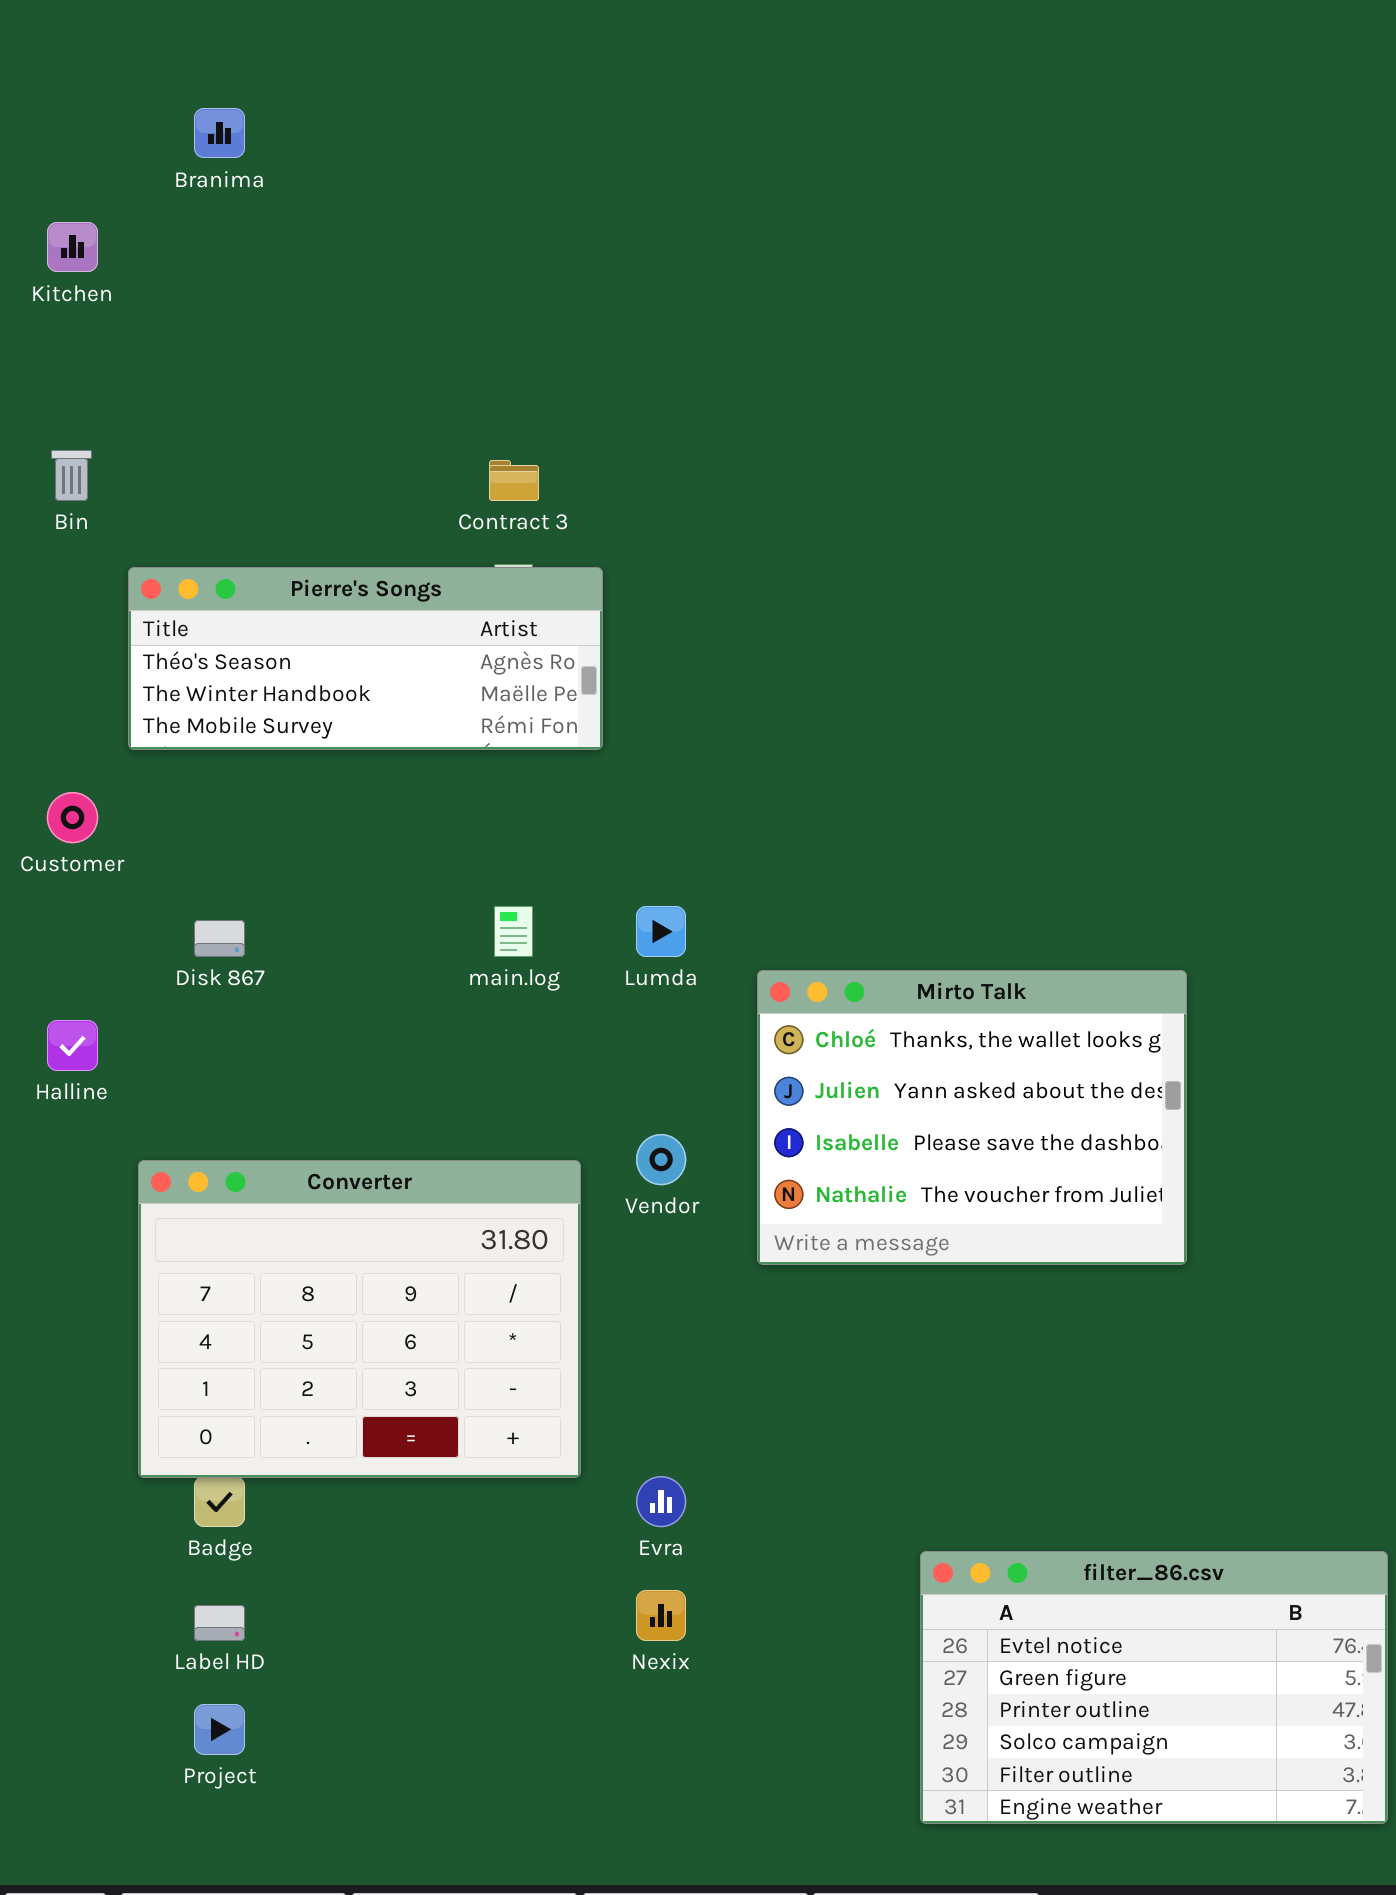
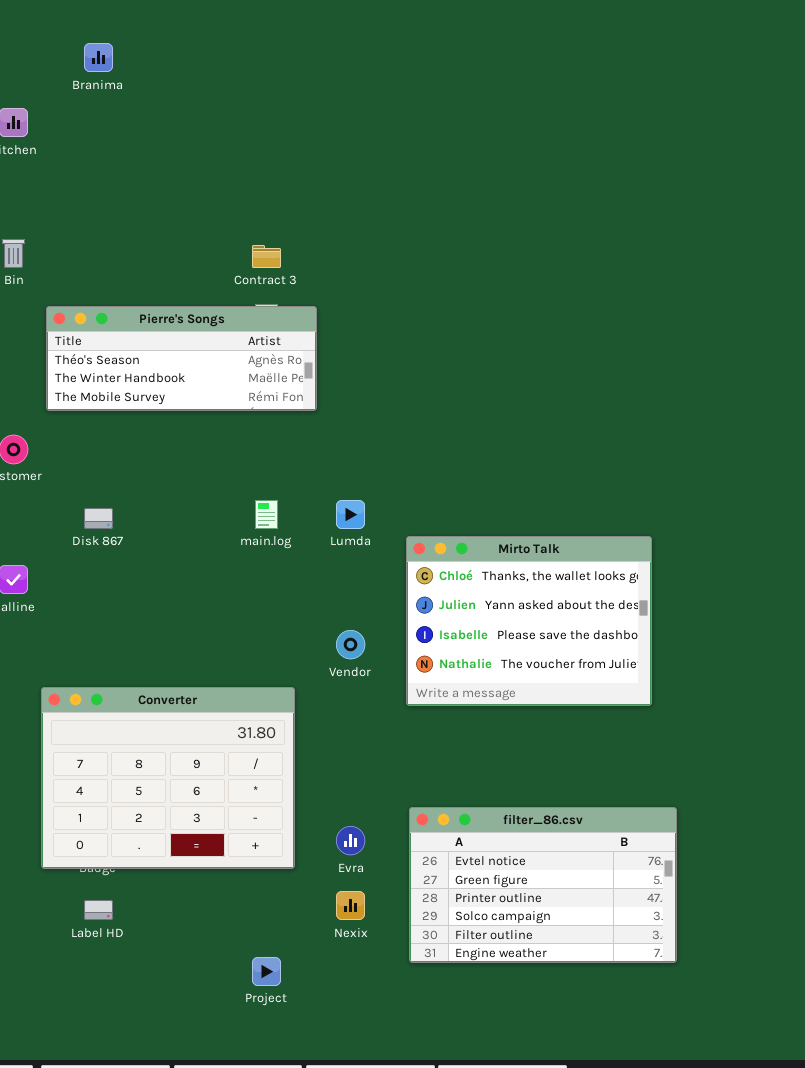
Converter: [138,1160,581,1478] -> [41,687,295,869], moved
filter_86.csv: [920,1551,1388,1824] -> [409,807,677,963], moved
Project: [194,1704,245,1755] -> [252,957,281,986], moved

